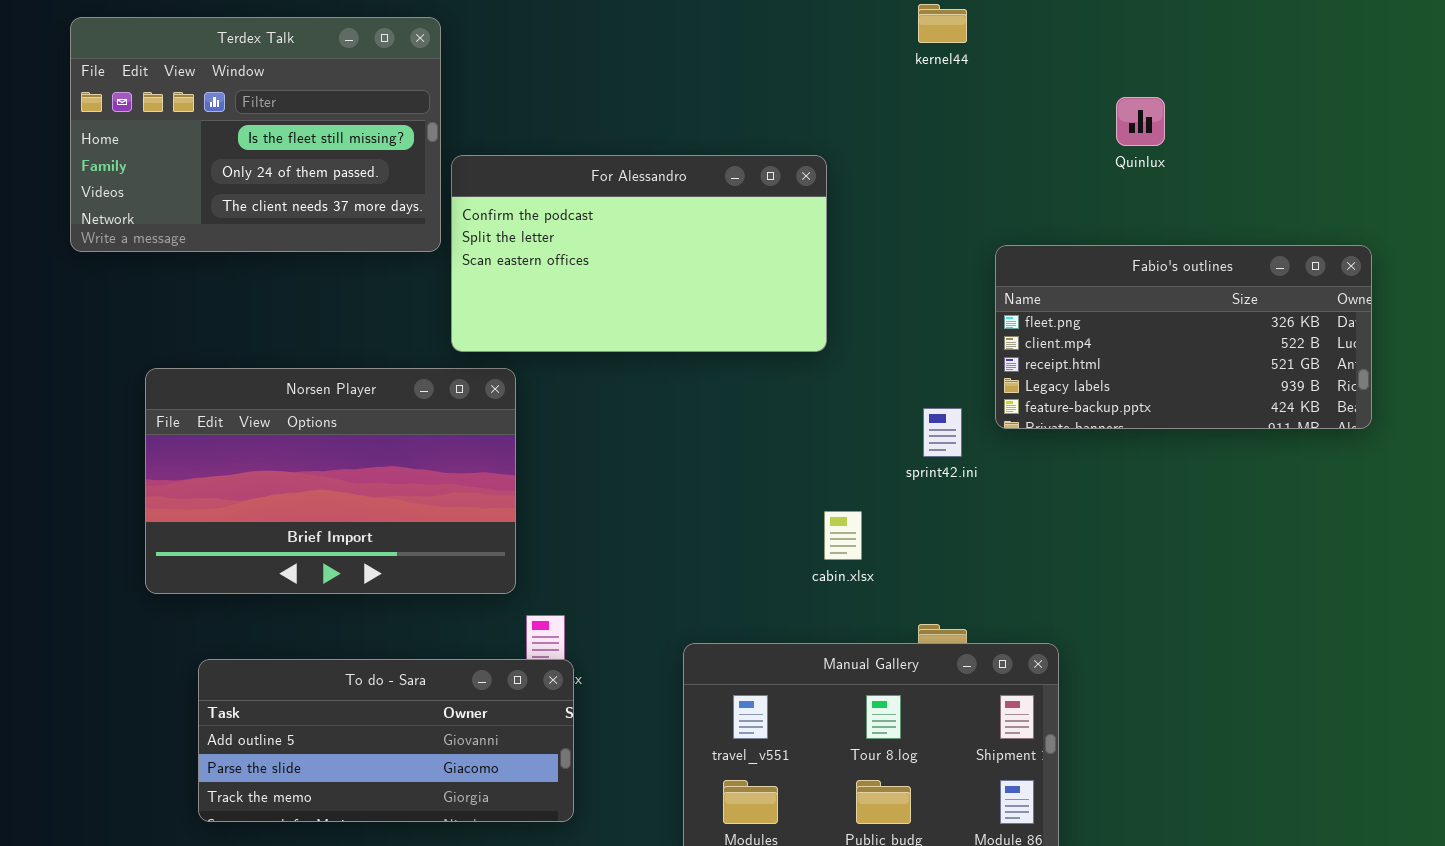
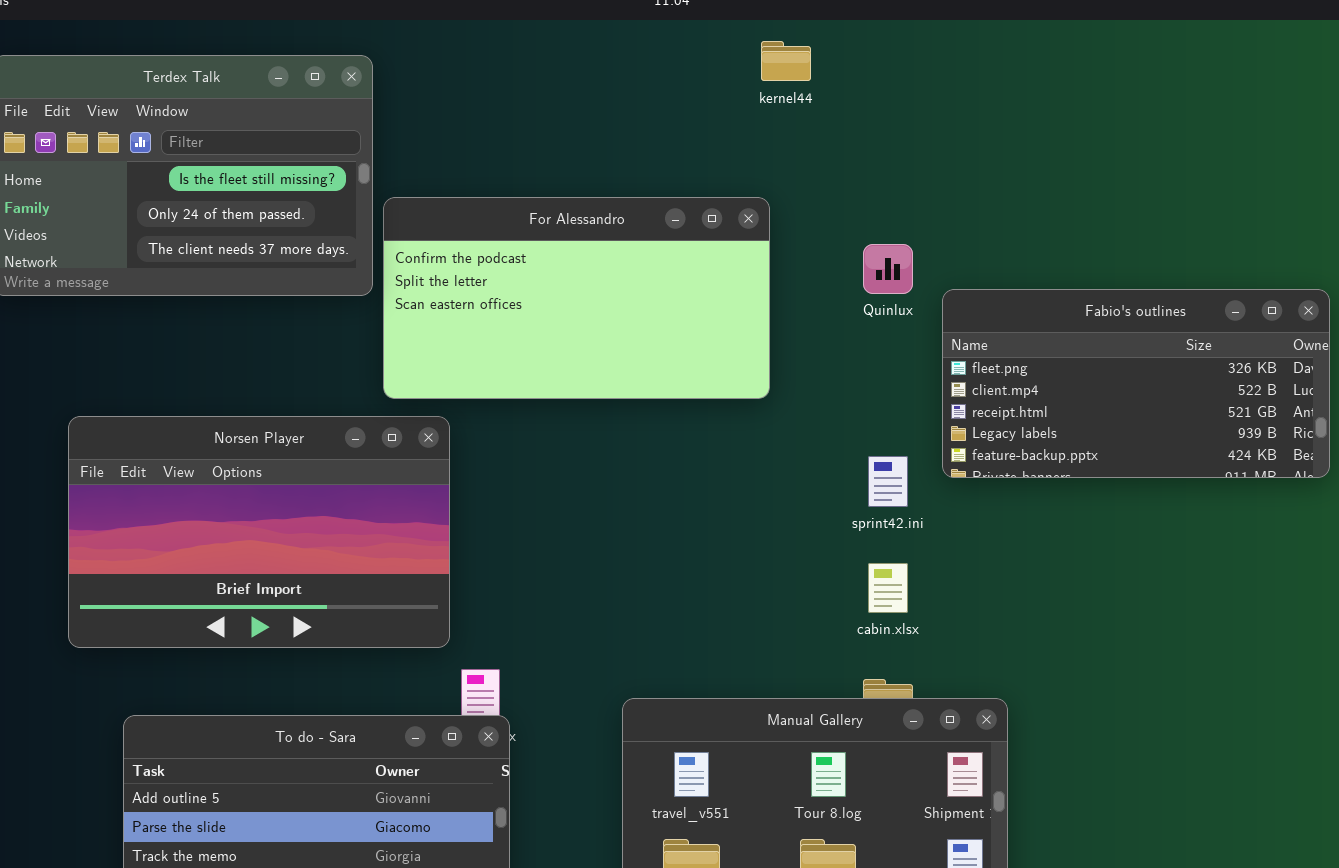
kernel44: [918,4,967,43] -> [761,41,811,81], moved
Quinlux: [1116,97,1165,146] -> [863,244,913,294], moved
cabin.xlsx: [824,511,862,560] -> [868,563,908,613], moved

